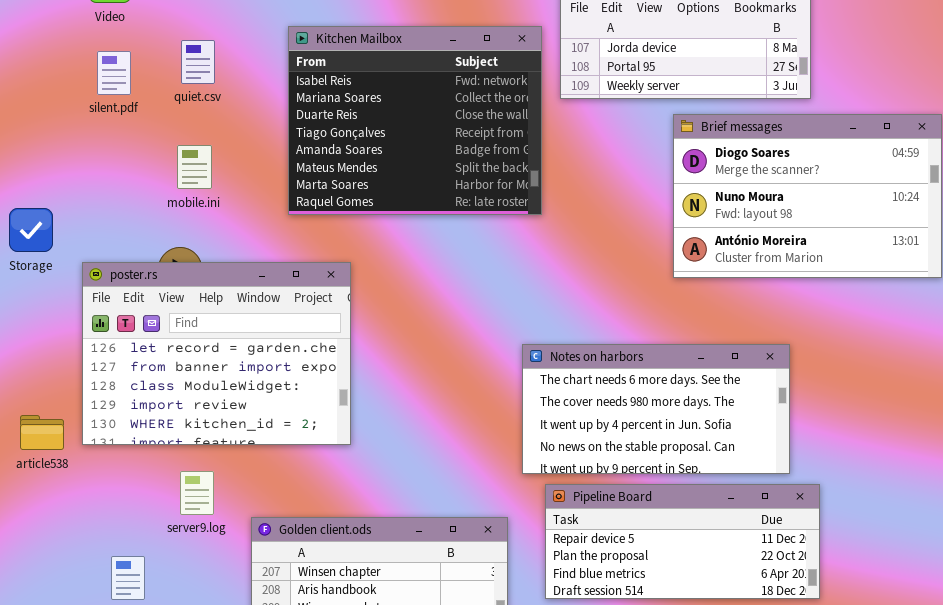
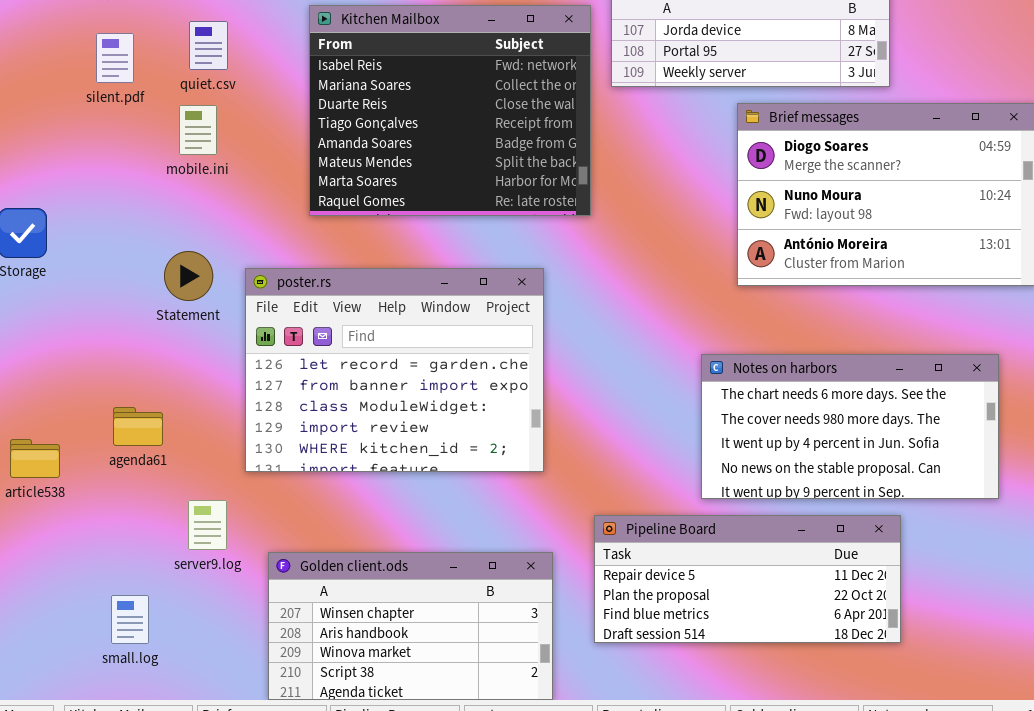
mobile.ini: [177,145,212,189] -> [179,105,217,155], moved
poster.rs: [82,262,351,445] -> [245,268,544,472], moved
Notes on harbors: [522,344,790,474] -> [701,354,999,499], moved

